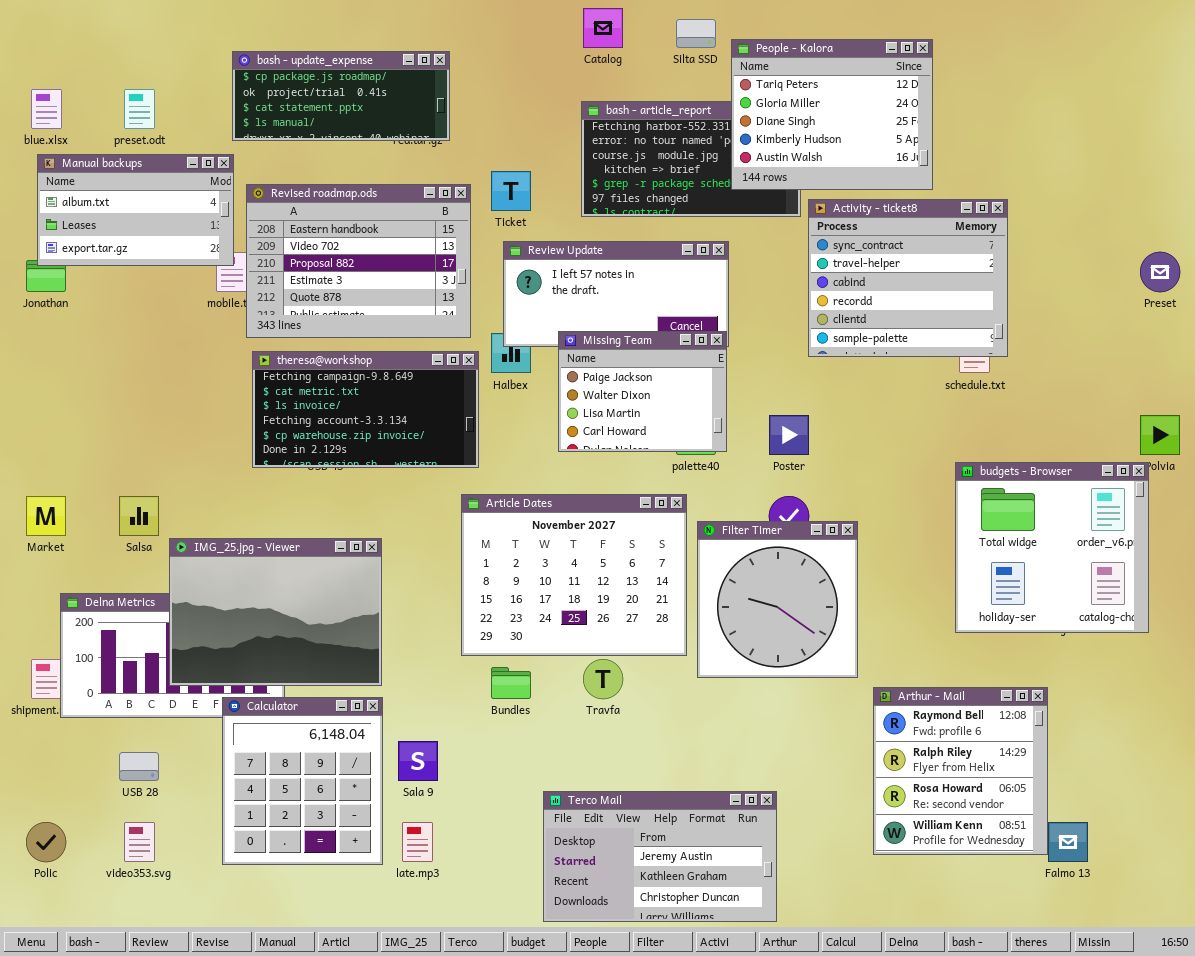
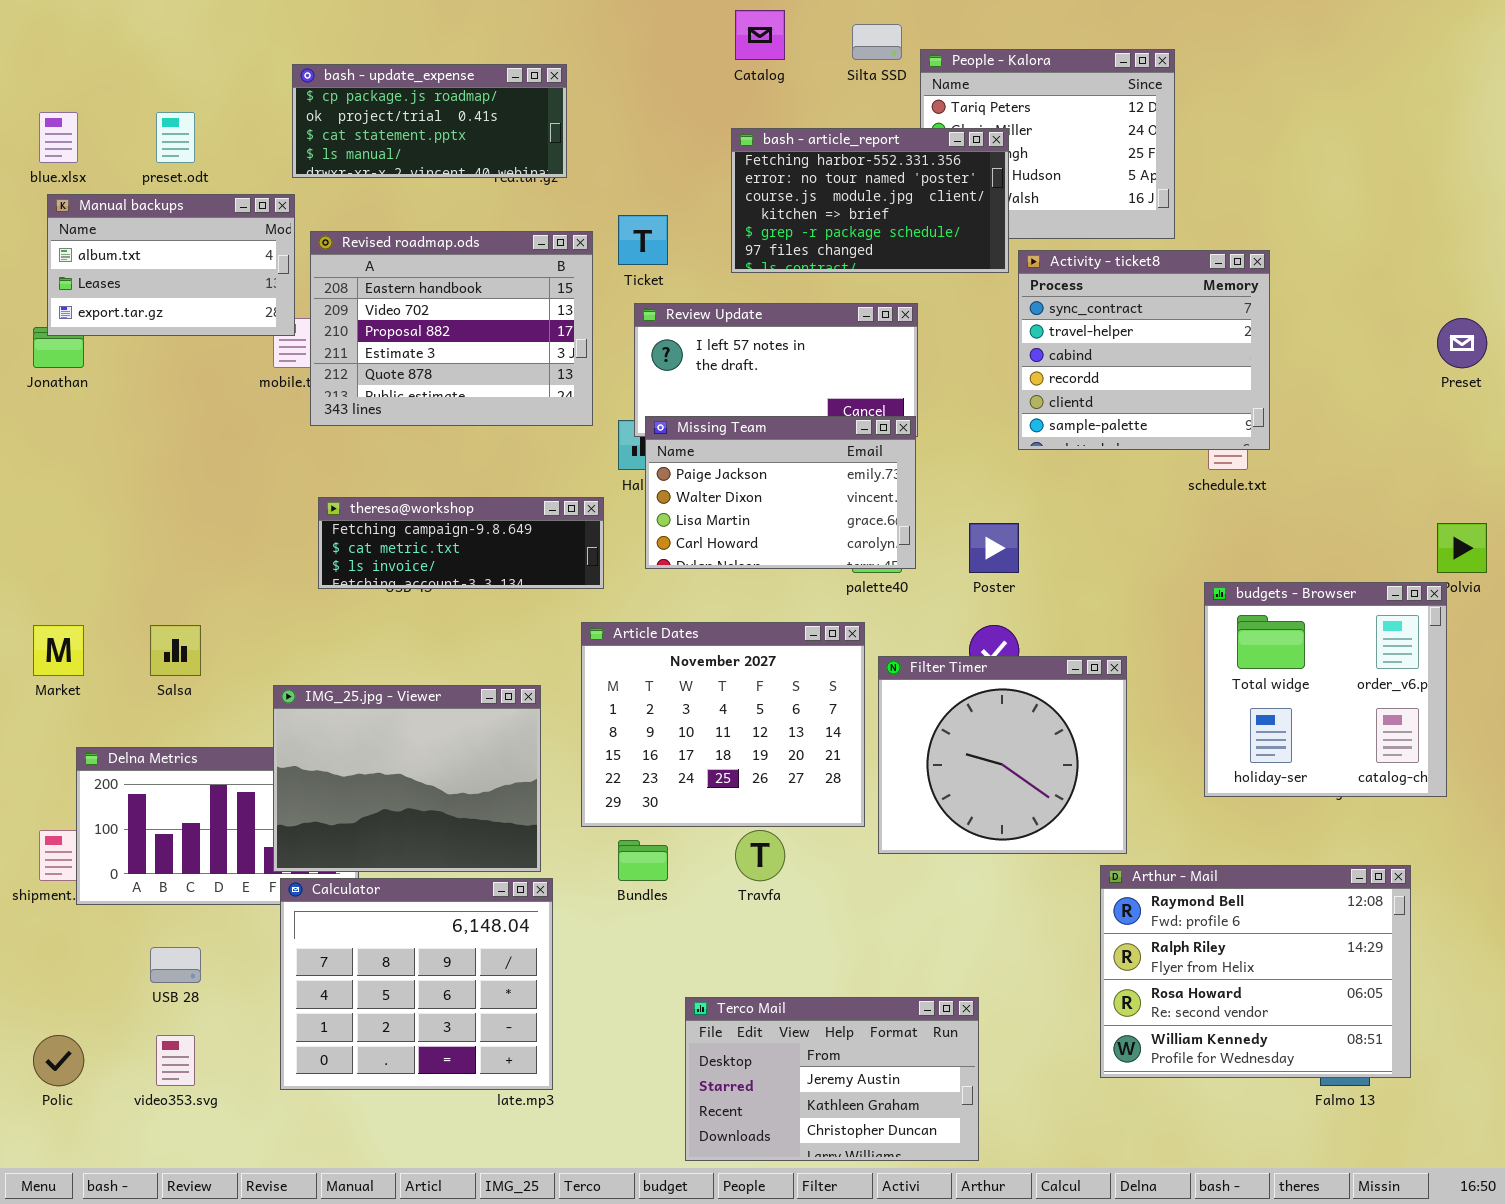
bash - article_report: [581,101,801,217] -> [731,128,1009,273], raised
Missing Team: [558,331,727,452] -> [645,416,916,569], resized
theresa@workshop: [252,351,479,468] -> [318,497,604,589], resized
Filter Timer: [697,521,858,678] -> [878,656,1127,854], resized
IMG_25.jpg - Viewer: [169,538,382,686] -> [273,685,541,872], moved
Arthur - Mail: [873,687,1048,855] -> [1100,865,1411,1078], resized
Calculator: [222,697,383,865] -> [280,878,553,1090], resized

